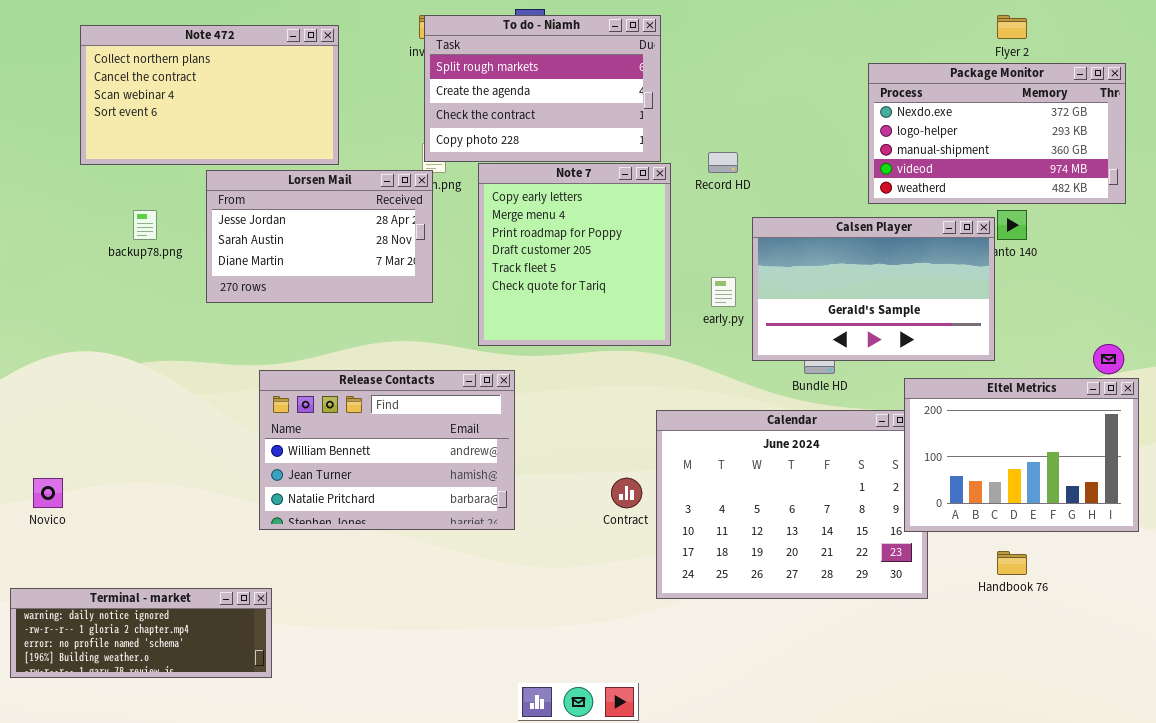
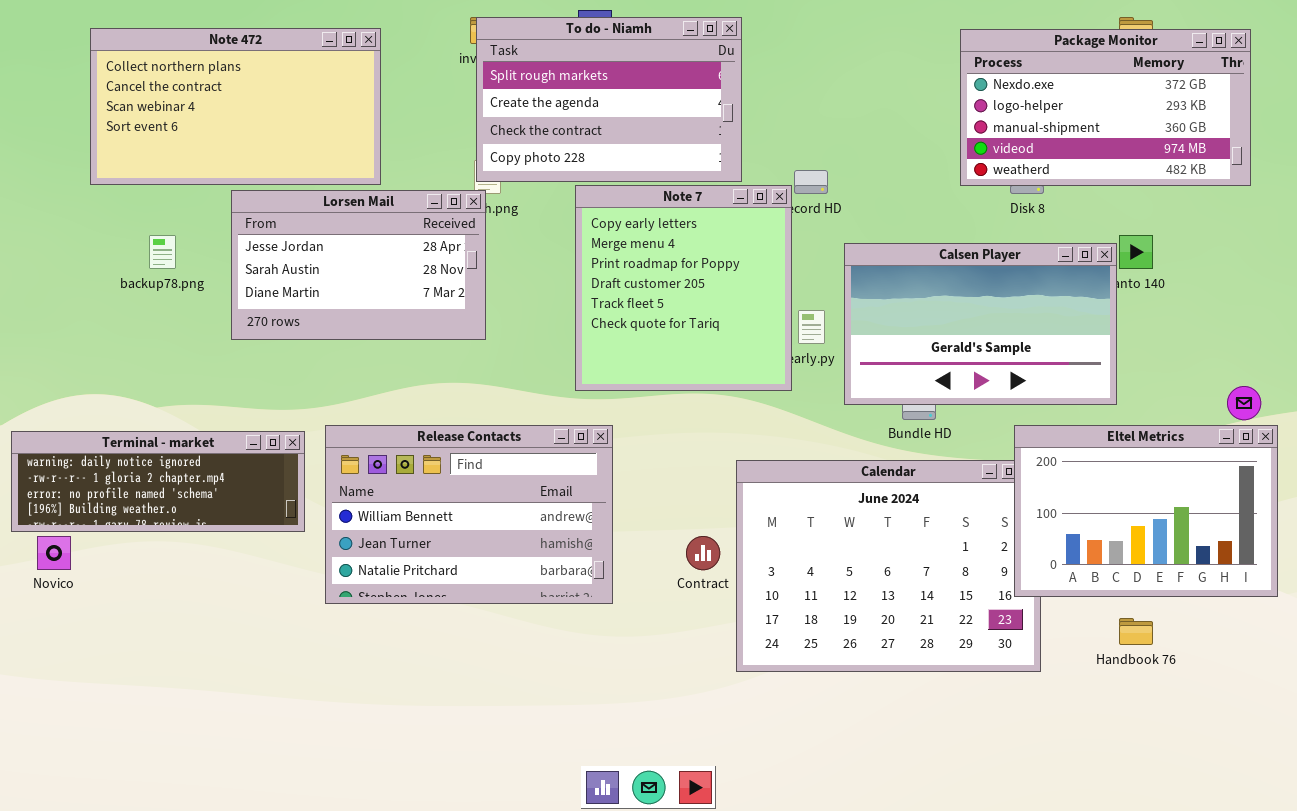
Package Monitor: [868,63,1126,204] -> [960,29,1251,186], moved
Note 7: [478,163,671,346] -> [575,185,792,391], moved
Release Contacts: [259,370,515,530] -> [325,425,613,604], moved
Terminal - market: [10,588,272,678] -> [11,431,305,532], moved

